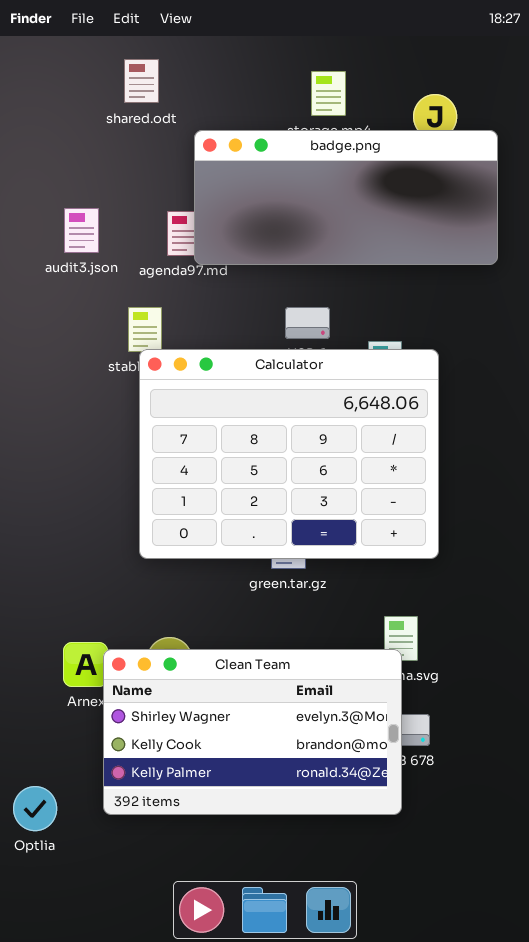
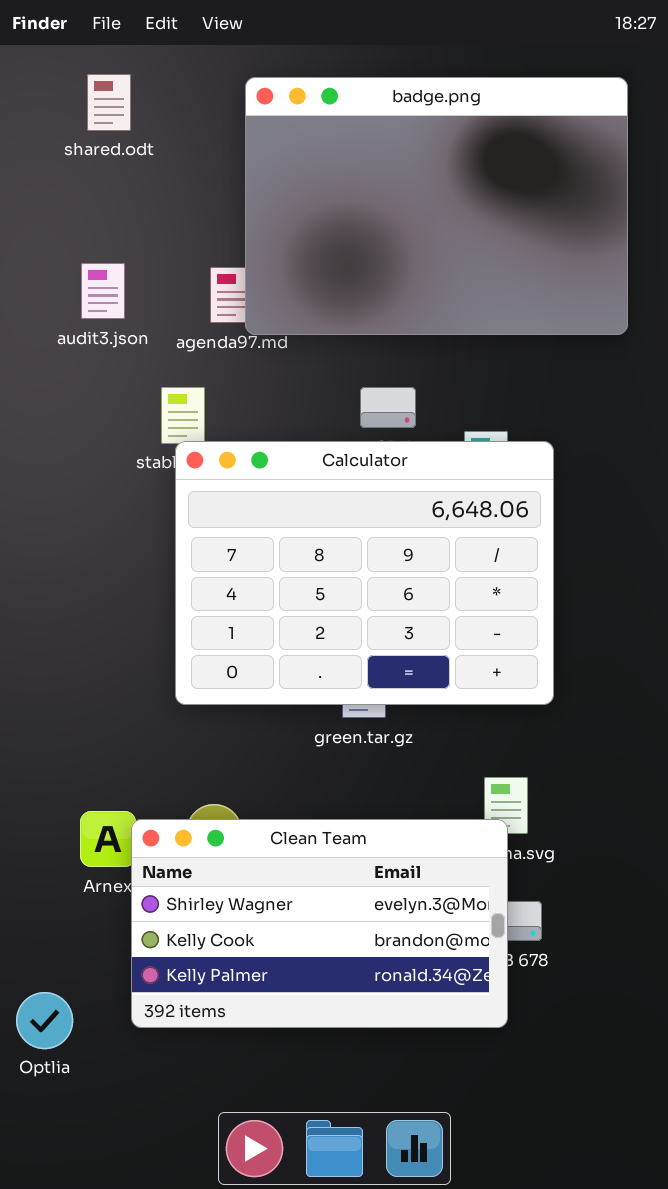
shared.odt: [124,59,159,103] -> [87,74,131,131], moved
badge.png: [194,130,498,265] -> [245,77,628,335], resized

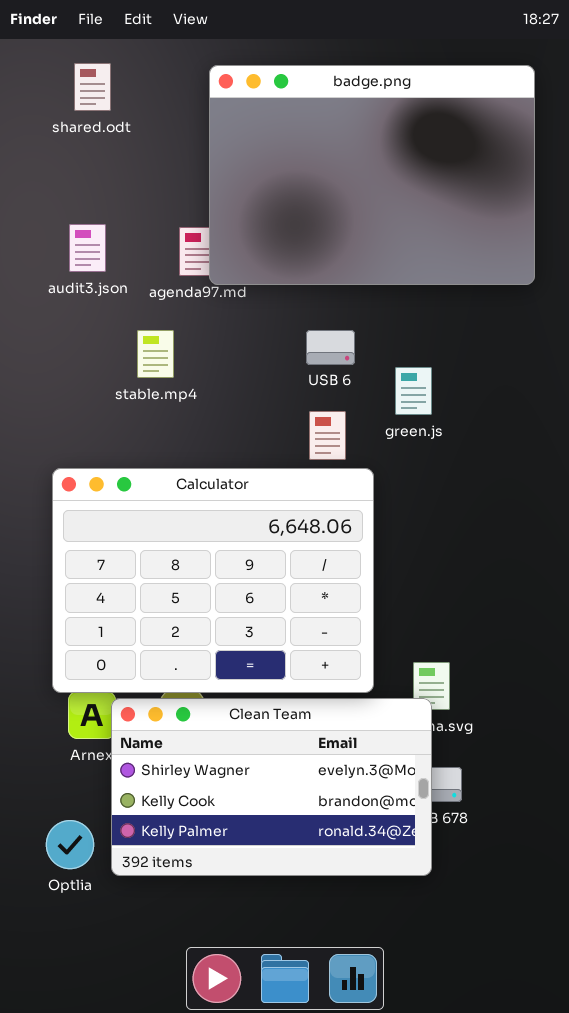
Calculator: [175,441,554,705] -> [52,468,374,693], moved
Optlia: [16,992,73,1049] -> [46,820,94,869], moved

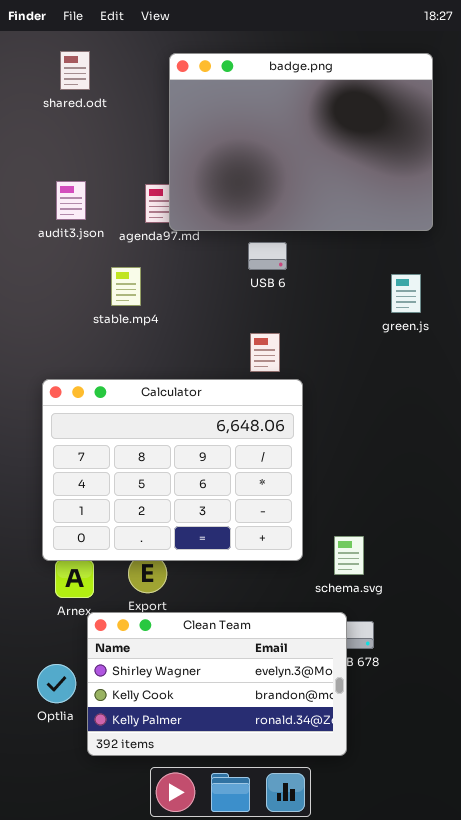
USB 6: [306,330,355,365] -> [248,242,287,270], moved
green.js: [395,367,432,415] -> [391,274,421,313], moved
Clean Team: [111,698,432,876] -> [87,612,347,756], moved

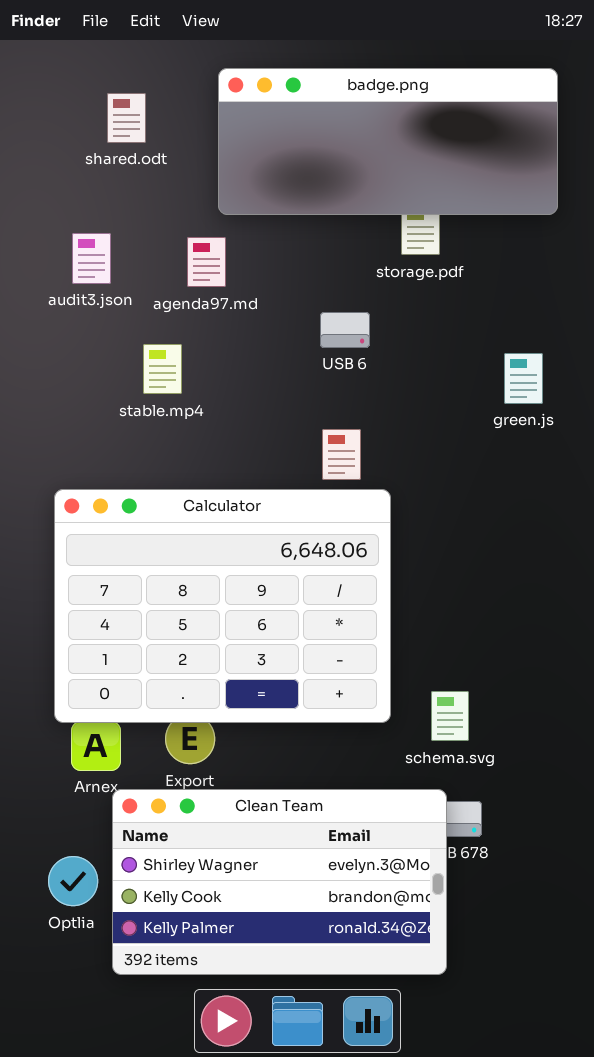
shared.odt: [60,51,90,90] -> [107,93,146,143], moved
badge.png: [169,53,433,231] -> [218,68,558,215], resized

